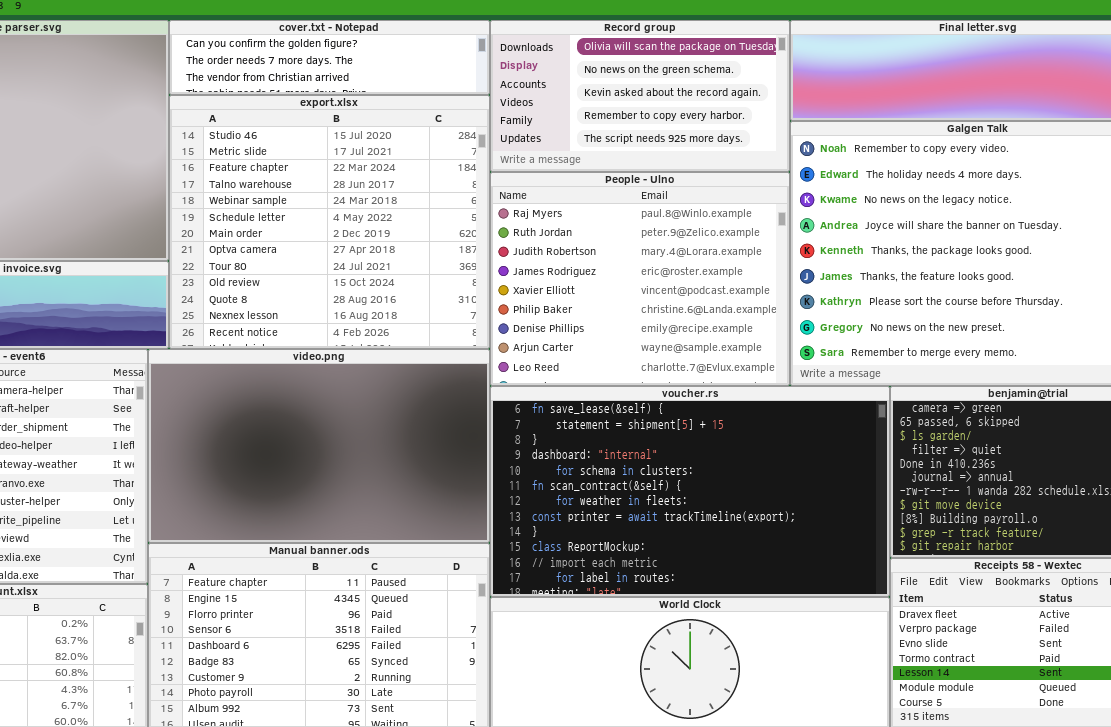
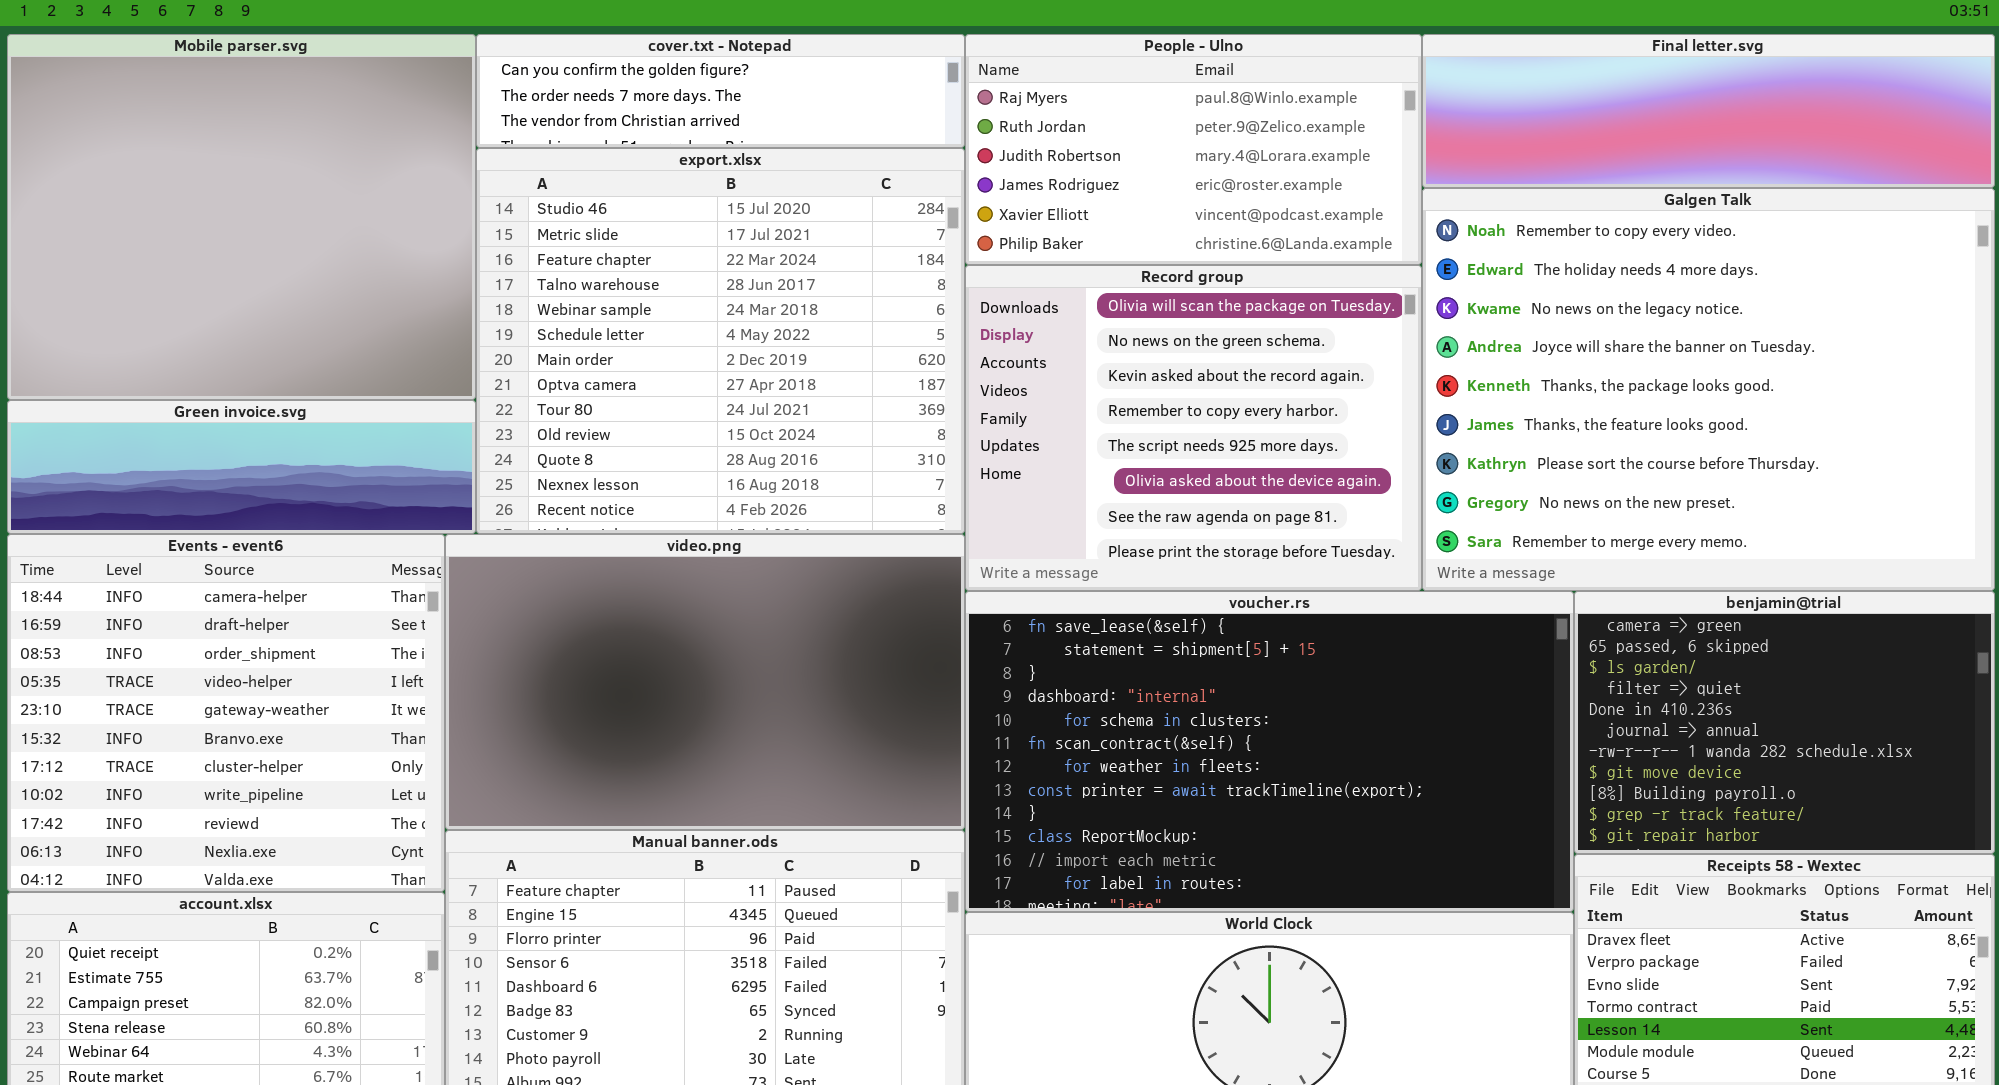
Record group: [490,20,790,172] -> [965,265,1422,591], moved, resized
People - Ulno: [490,172,790,386] -> [965,34,1422,265], moved, resized

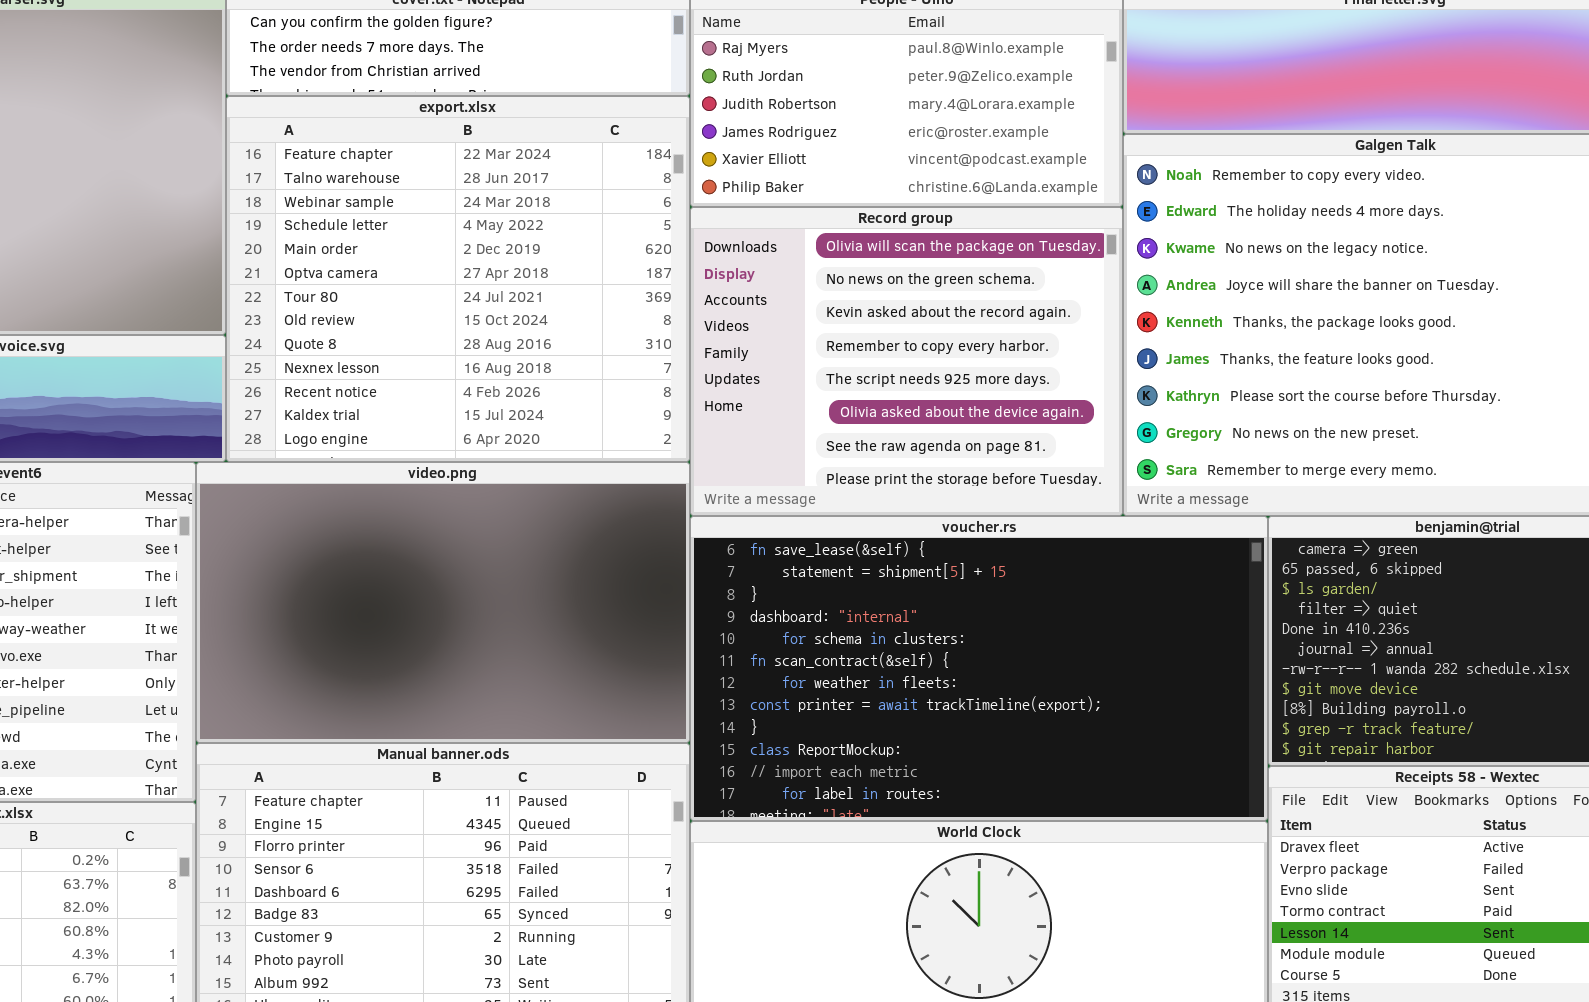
export.xlsx: [476,148,965,534] -> [226,96,690,462], scrolled down 2 rows

